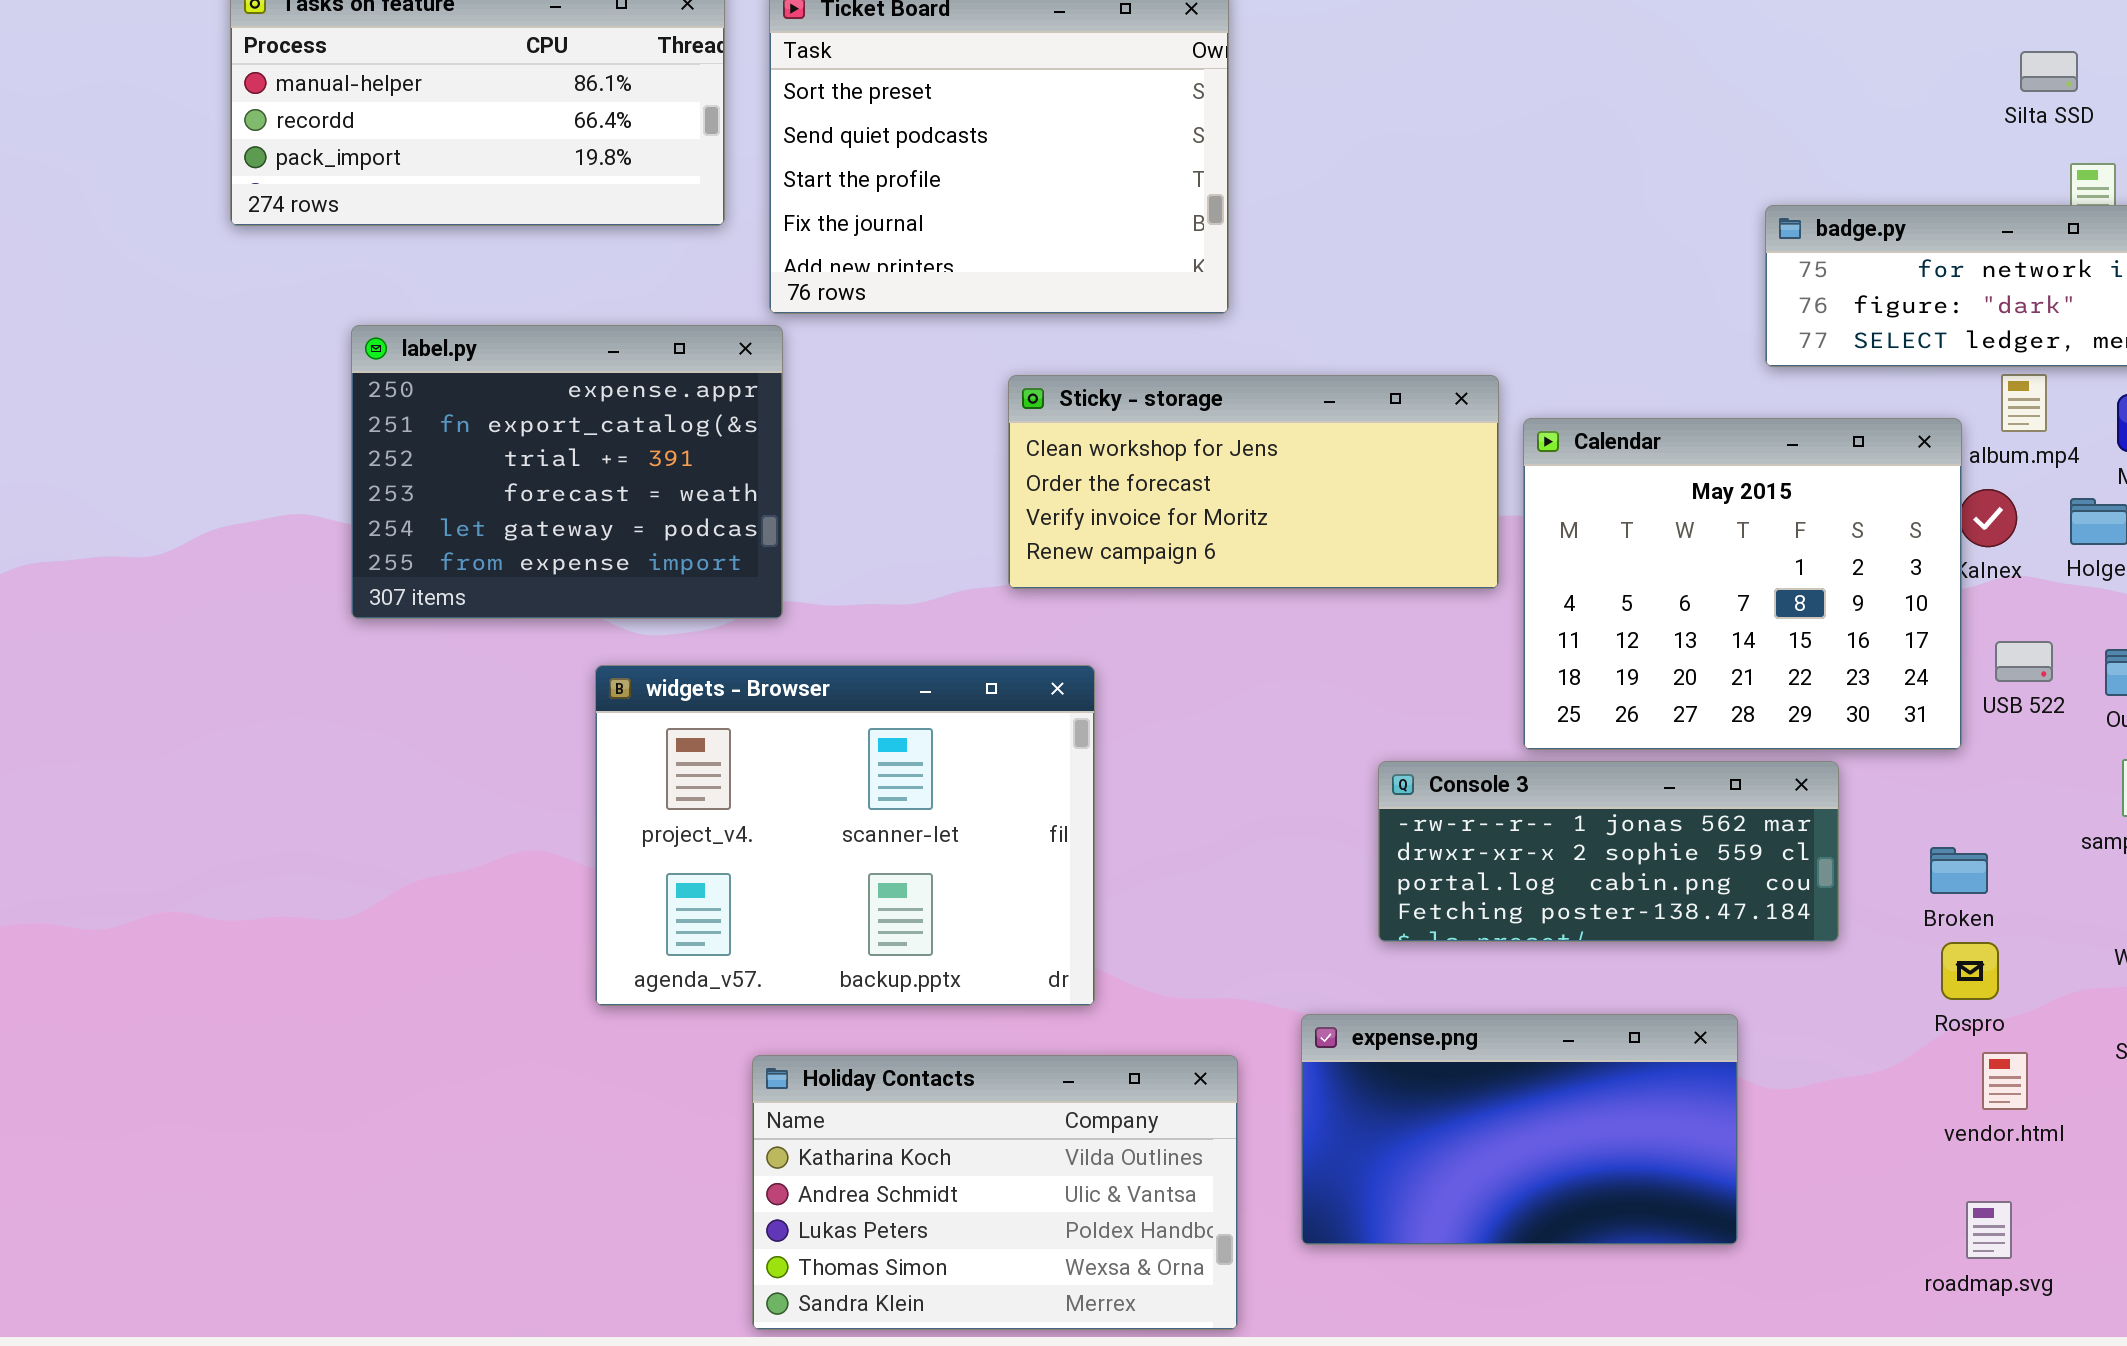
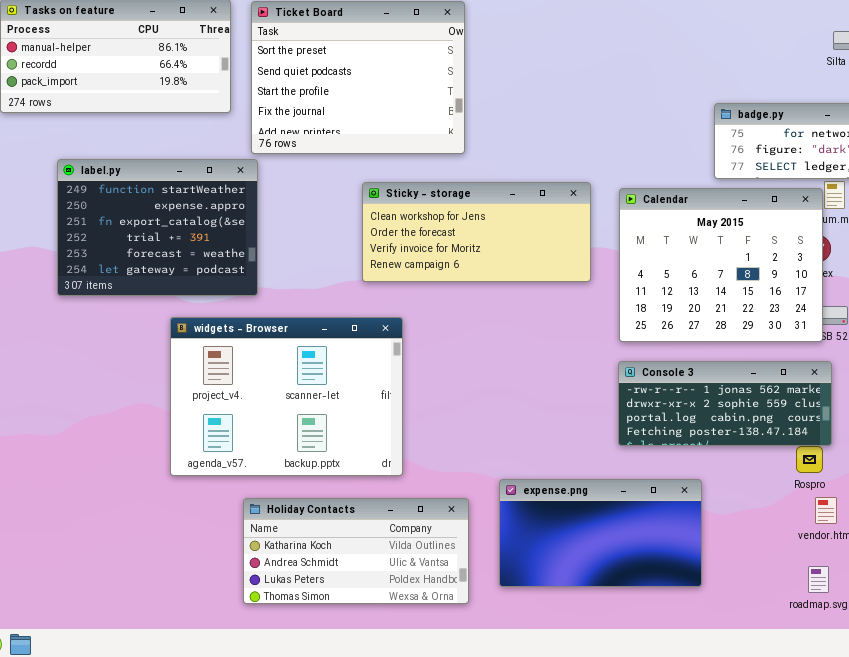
label.py: [351,325,783,619] -> [57,159,258,296], scrolled up 1 row
Calendar: [1523,418,1962,750] -> [619,188,823,342], moved
Console 3: [1378,761,1839,942] -> [618,361,832,446], moved
Holiday Contacts: [752,1055,1238,1330] -> [243,498,469,604], resized

